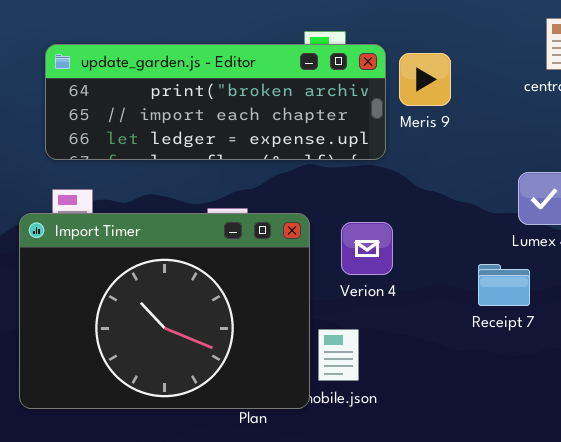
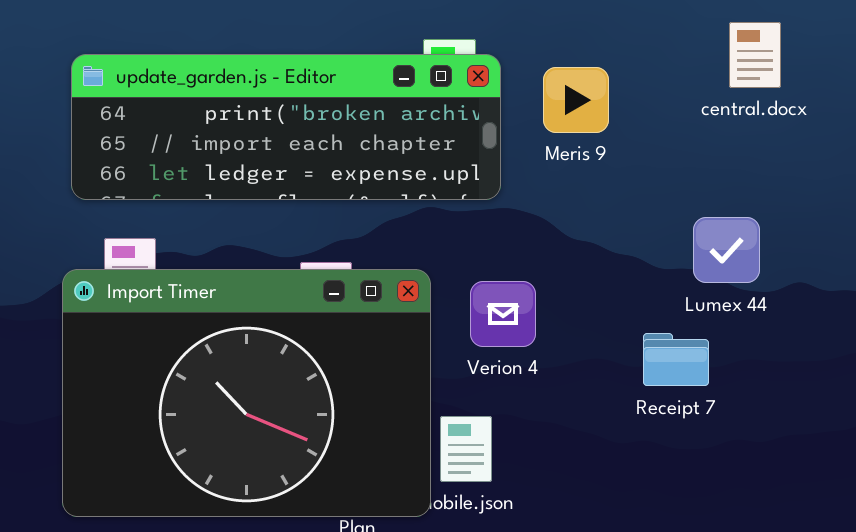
update_garden.js - Editor: [45,44,386,160] -> [71,54,501,200], moved

